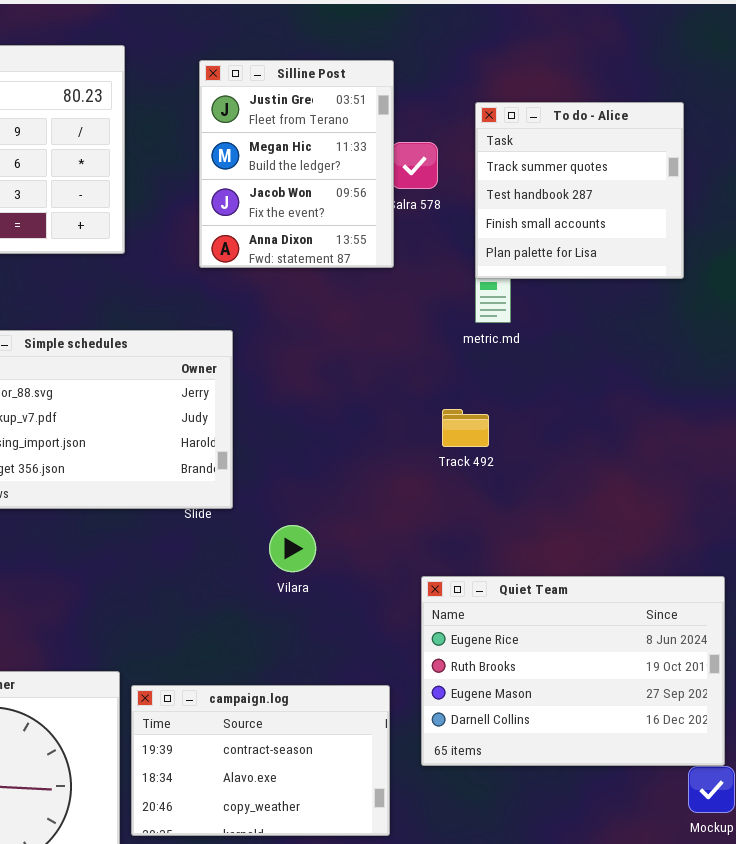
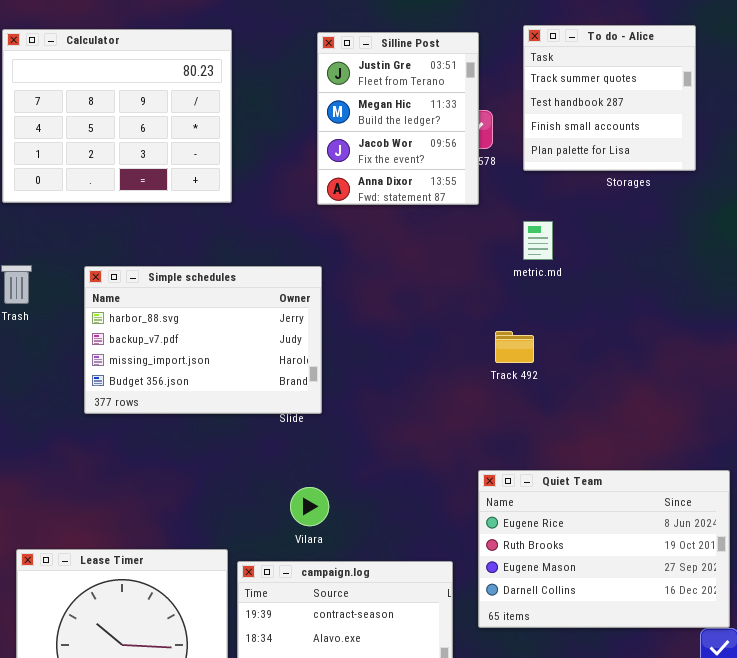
Silline Post: [199,60,394,268] -> [317,32,479,205], moved
To do - Alice: [475,102,684,279] -> [523,25,696,171], moved
Vilara: [269,525,316,572] -> [290,487,329,526], moved

